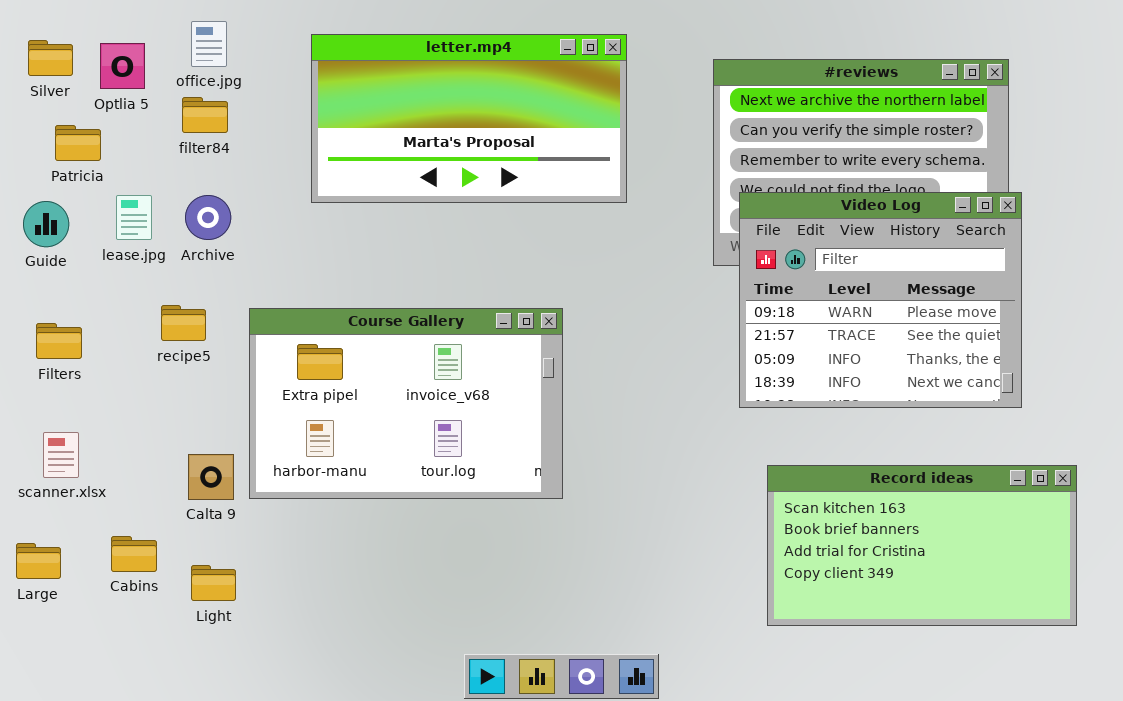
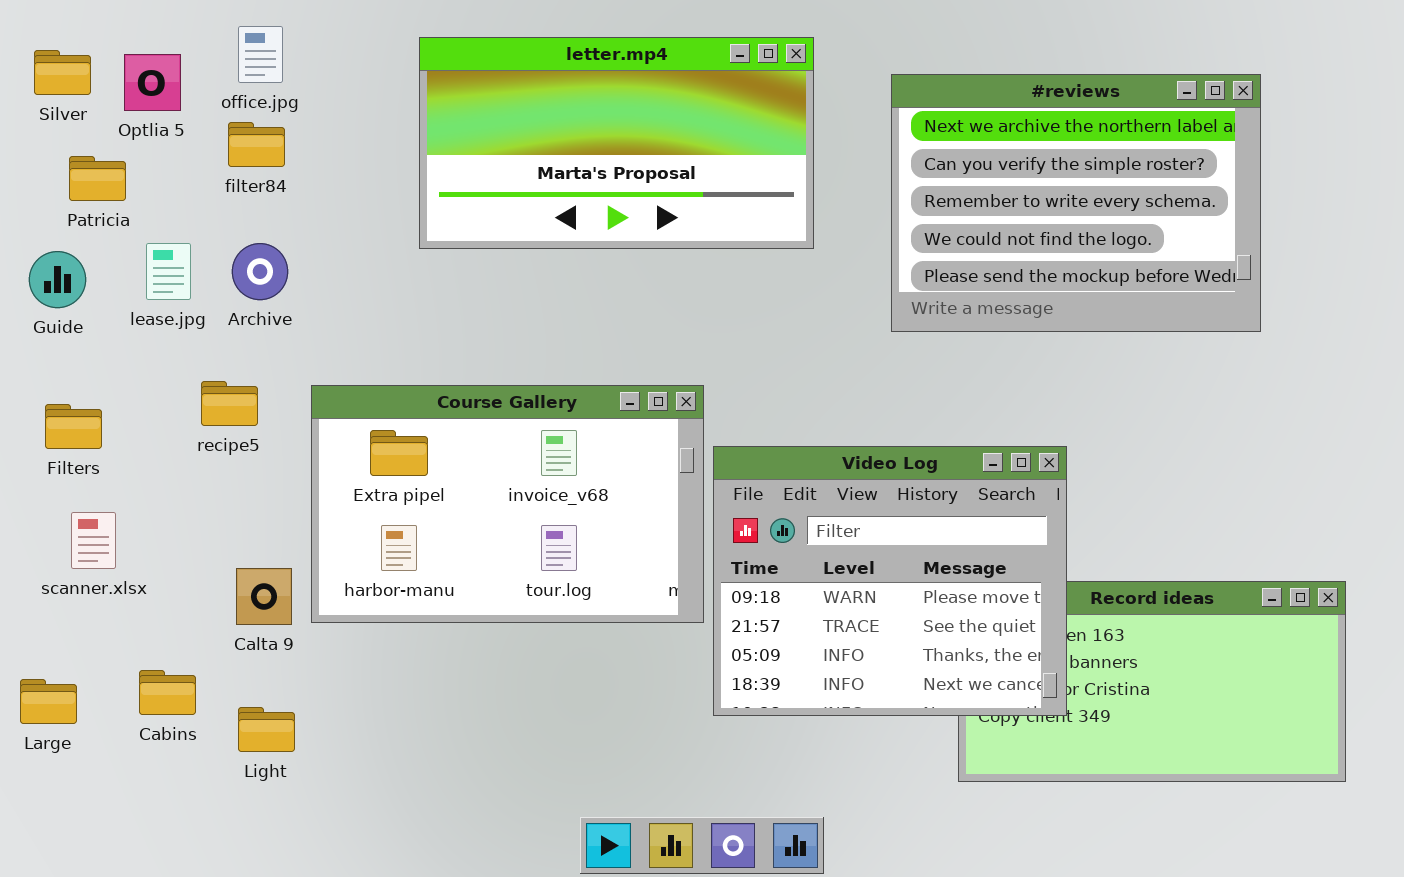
letter.mp4: [311,34,627,203] -> [419,37,814,249], moved
Video Log: [739,192,1022,408] -> [713,446,1067,716], moved
scanner.xlsx: [43,432,79,478] -> [71,512,116,569], moved

